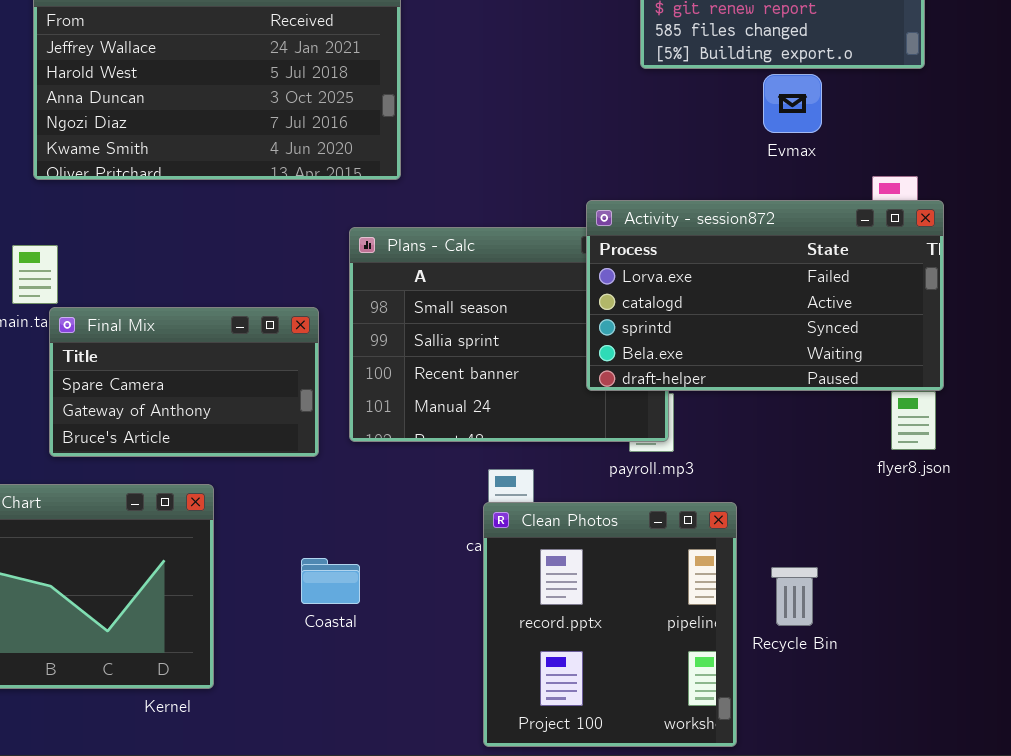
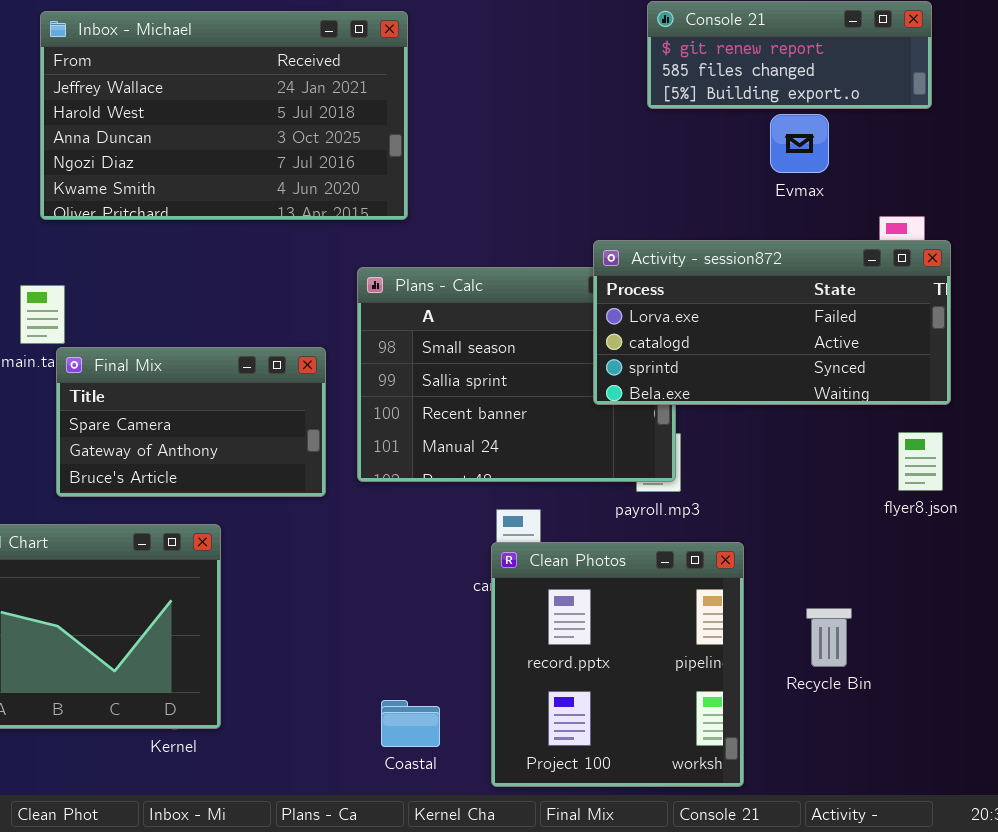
Activity - session872: [586,200,944,391] -> [593,240,951,405], resized
Coastal: [301,558,360,604] -> [381,700,440,747], moved
Recycle Bin: [771,567,818,626] -> [806,608,852,667], moved

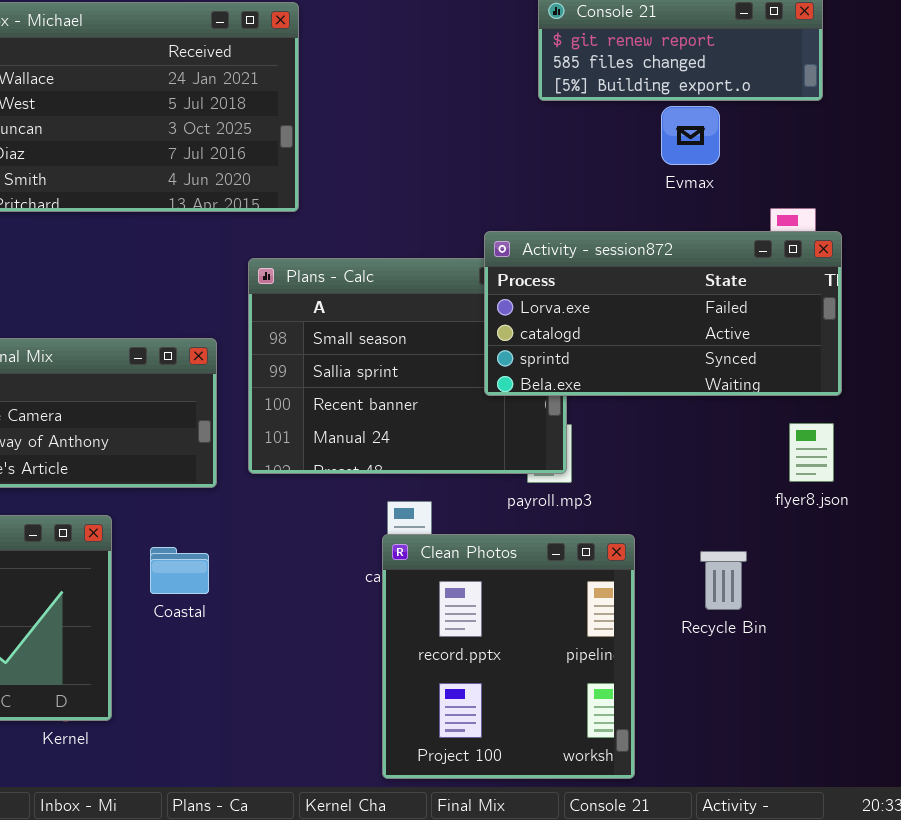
Recycle Bin: [806,608,852,667] -> [700,551,747,610], moved
Coastal: [381,700,440,747] -> [150,547,209,594], moved

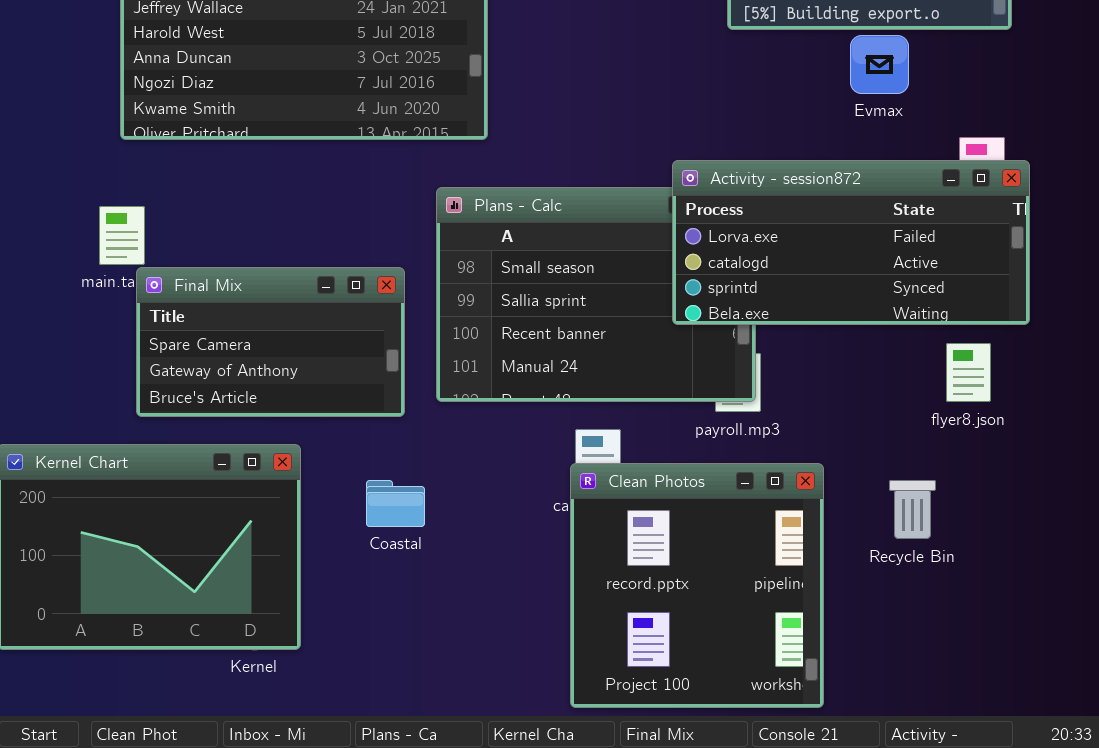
flyer8.json: [789,423,834,482] -> [946,343,991,402], moved
Coastal: [150,547,209,594] -> [366,480,425,527], moved

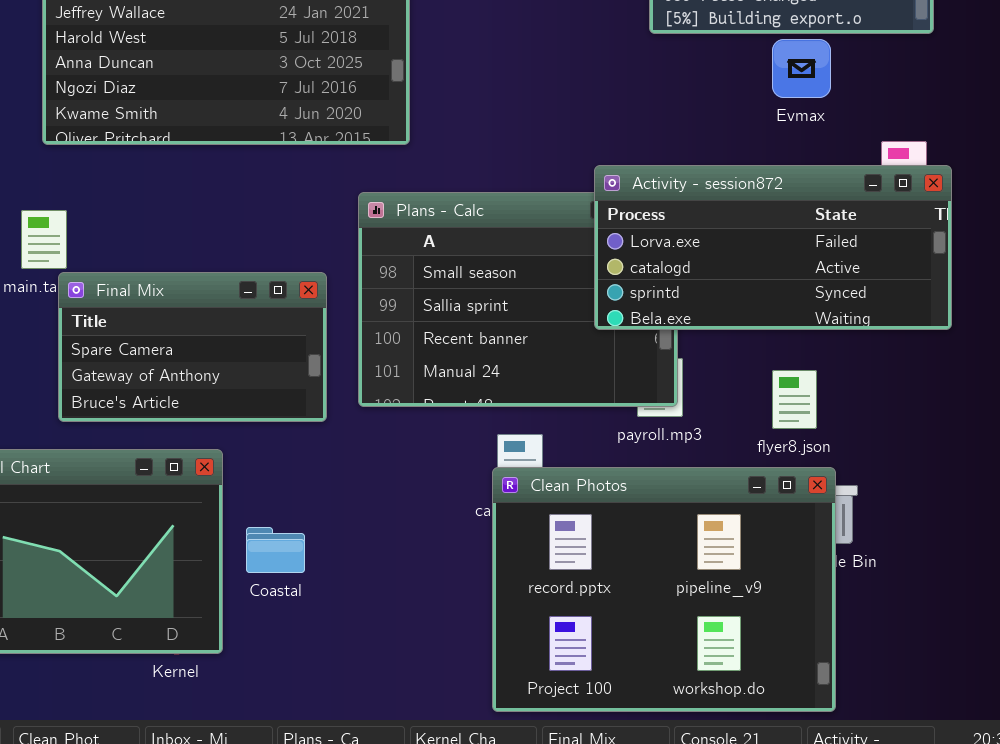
flyer8.json: [946,343,991,402] -> [772,370,817,429], moved
Clean Photos: [570,463,824,708] -> [492,467,836,712], resized
Coastal: [366,480,425,527] -> [246,527,305,573], moved

